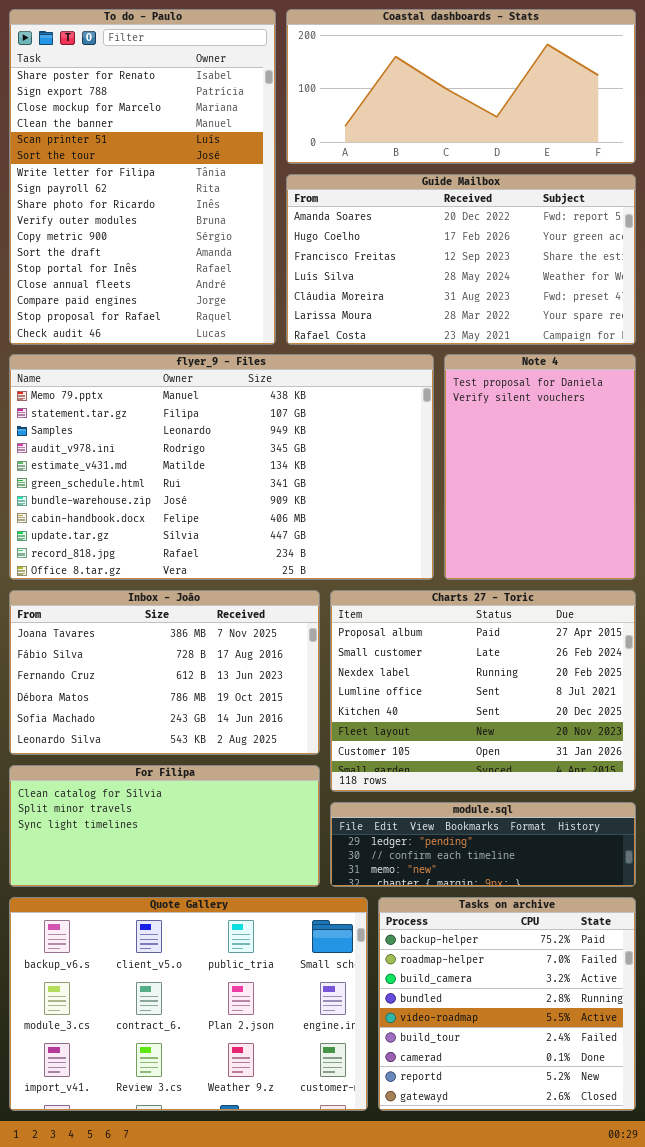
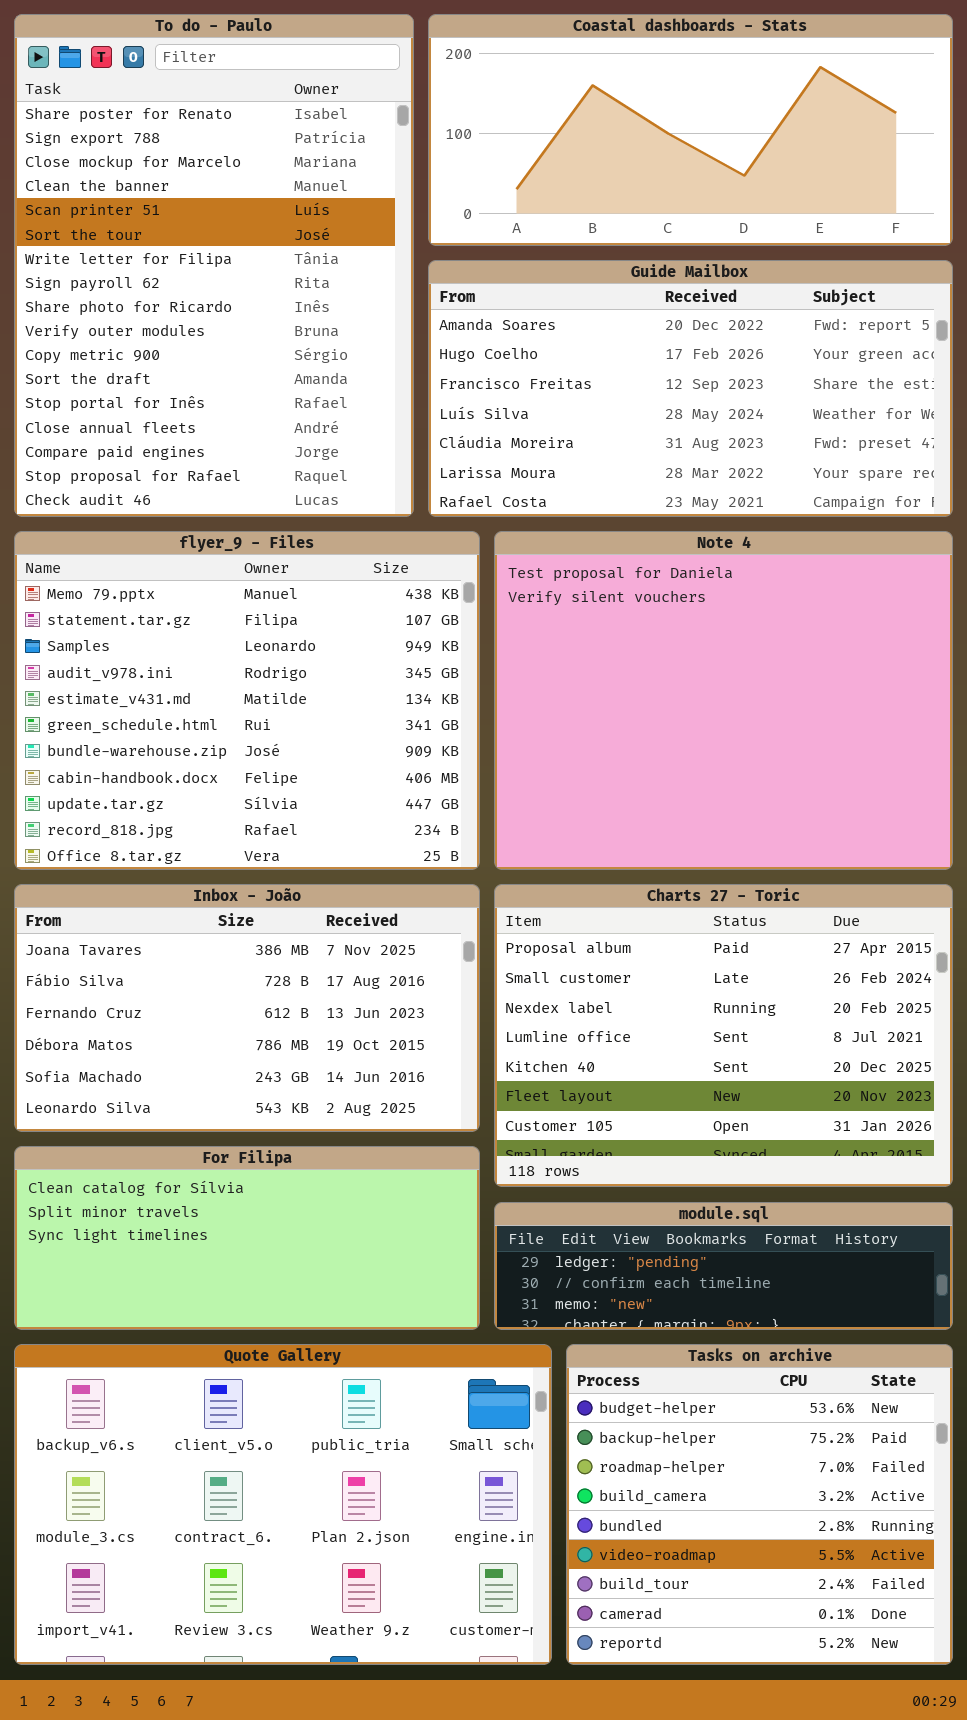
flyer_9 - Files: [9,354,434,580] -> [14,531,480,870], resized
Note 4: [444,354,636,580] -> [494,531,953,870], resized
Tasks on archive: [378,897,636,1111] -> [566,1344,953,1665], scrolled up 1 row

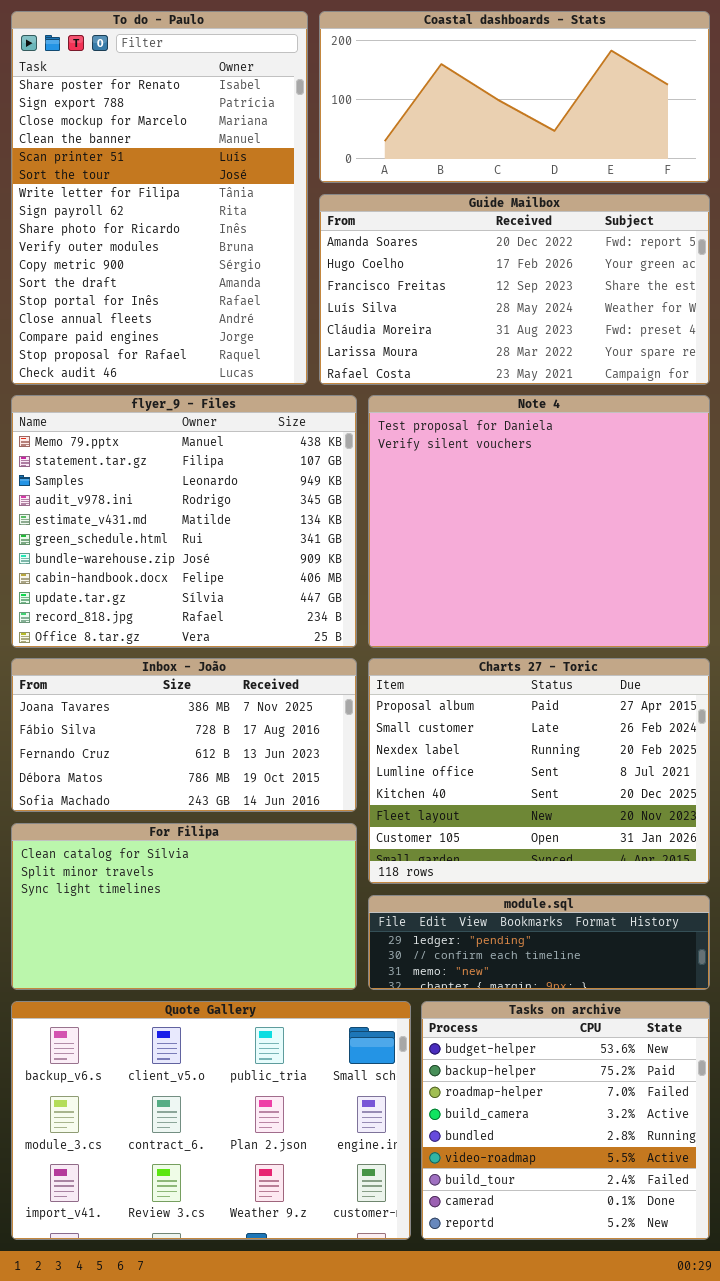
Inbox - João: [14,884,480,1132] -> [11,658,357,812], resized
For Filipa: [14,1146,480,1330] -> [11,823,357,990], resized

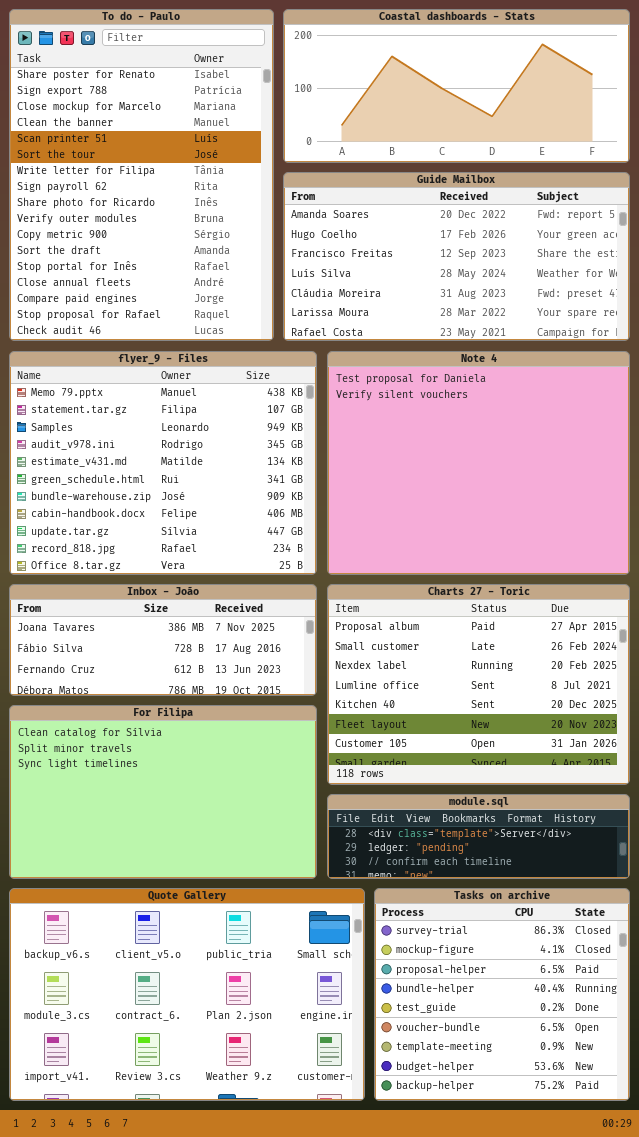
Inbox - João: [11,658,357,812] -> [9,584,317,696], resized
For Filipa: [11,823,357,990] -> [9,705,317,879], resized
module.sql: [368,895,710,990] -> [327,794,630,879], scrolled up 1 row
Tasks on archive: [421,1001,710,1240] -> [374,888,630,1101], scrolled up 7 rows

